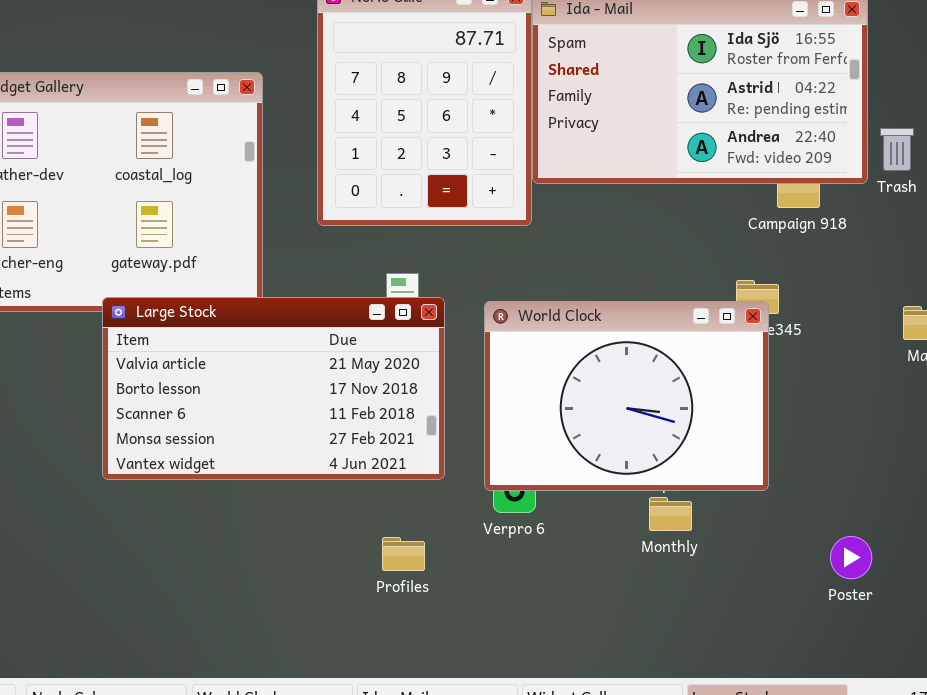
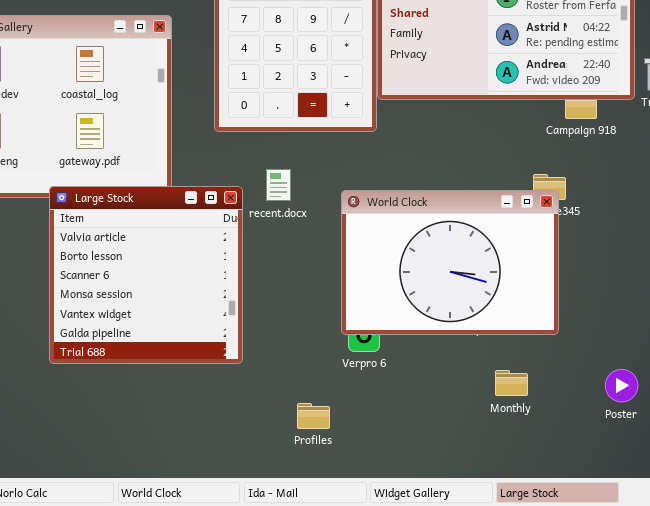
Large Stock: [102,297,445,480] -> [49,186,243,364], resized
Monthly: [649,497,692,531] -> [495,370,528,396], moved
Profiles: [382,537,425,571] -> [297,403,330,429], moved

